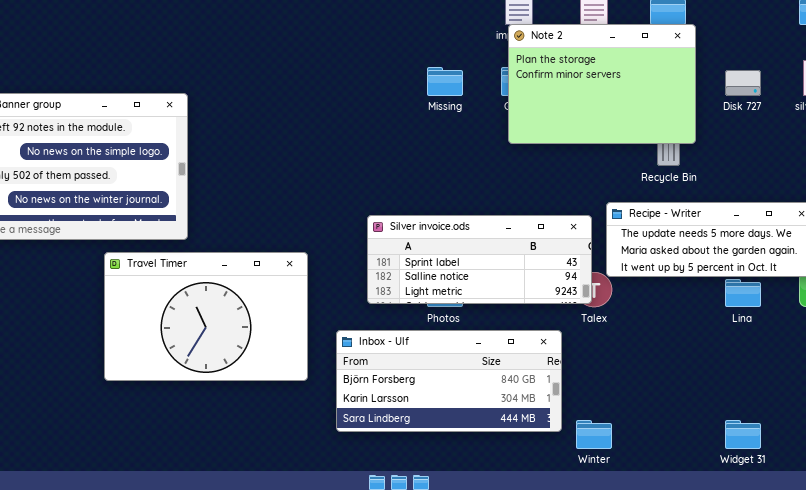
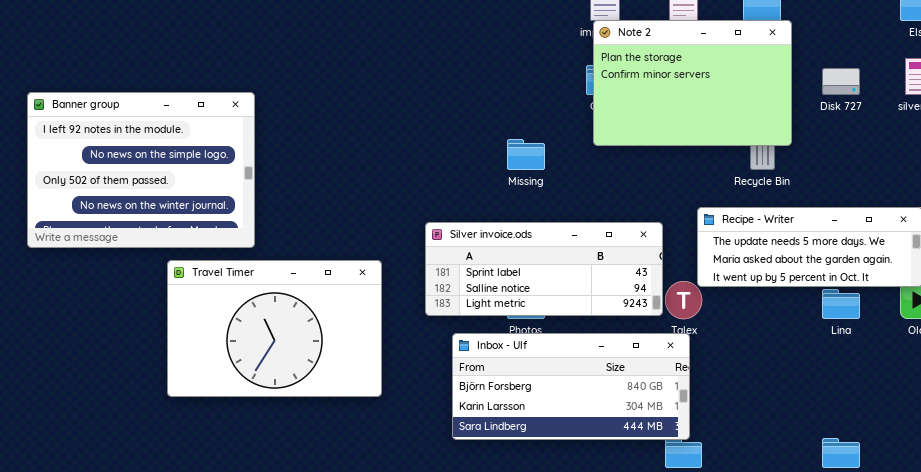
Missing: [427,67,463,96] -> [507,139,545,170], moved
Silver invoice.ods: [367,215,592,304] -> [425,222,663,316], moved
Inbox - Ulf: [336,330,562,432] -> [452,333,690,440], moved

